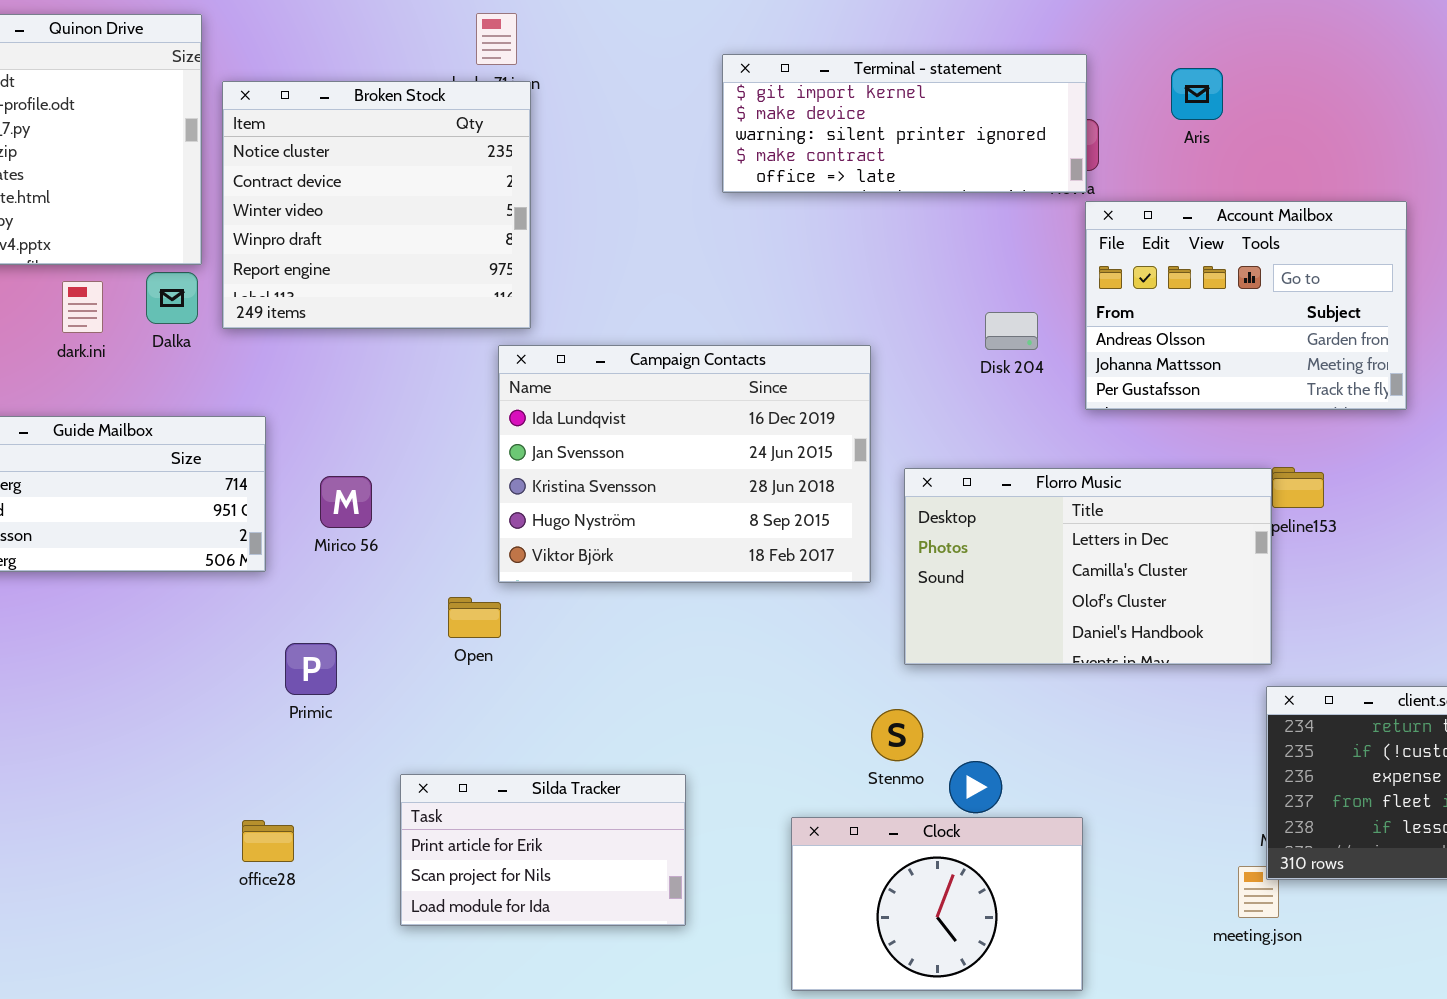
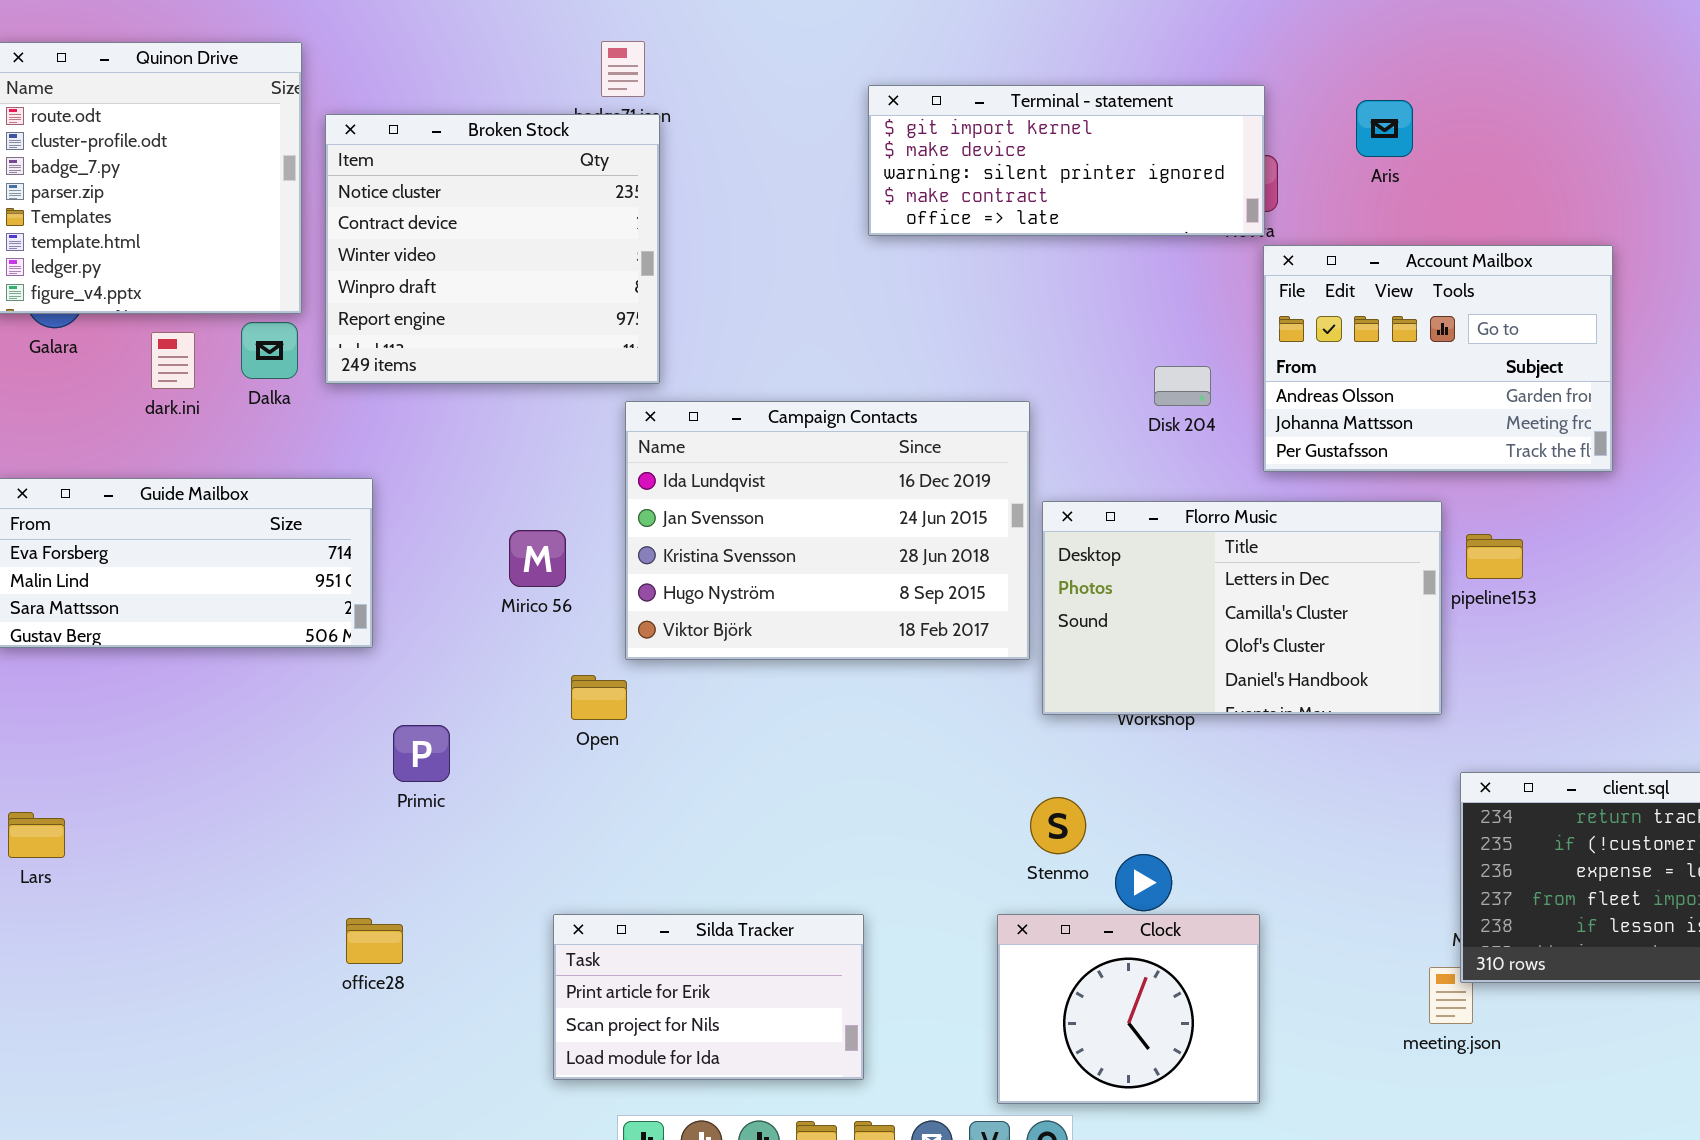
Florro Music: [904,468,1272,665] -> [1042,501,1442,715], moved
Mirico 56: [320,476,372,528] -> [509,530,566,587], moved
Silda Tracker: [400,774,686,926] -> [553,914,864,1080], moved
Clock: [791,817,1083,991] -> [997,914,1260,1104], resized

